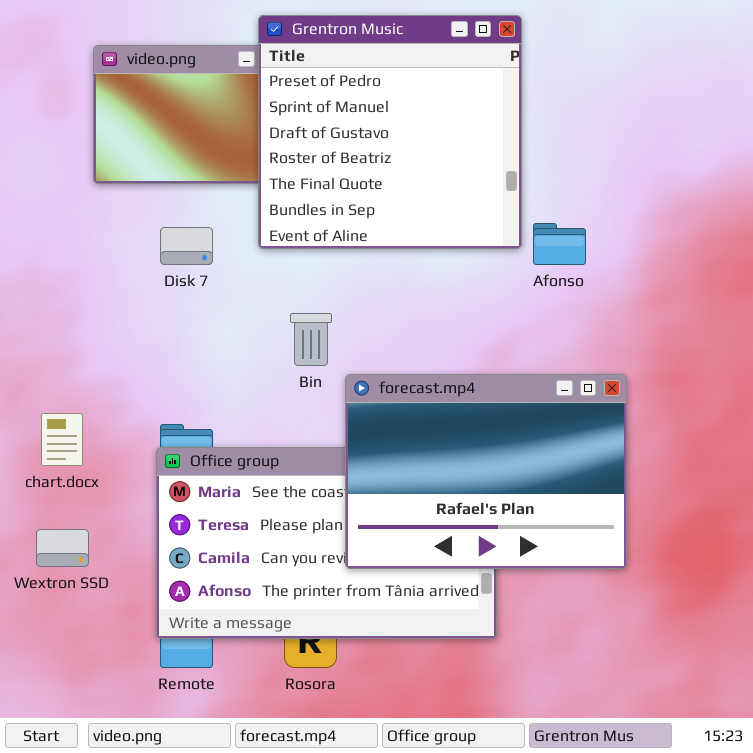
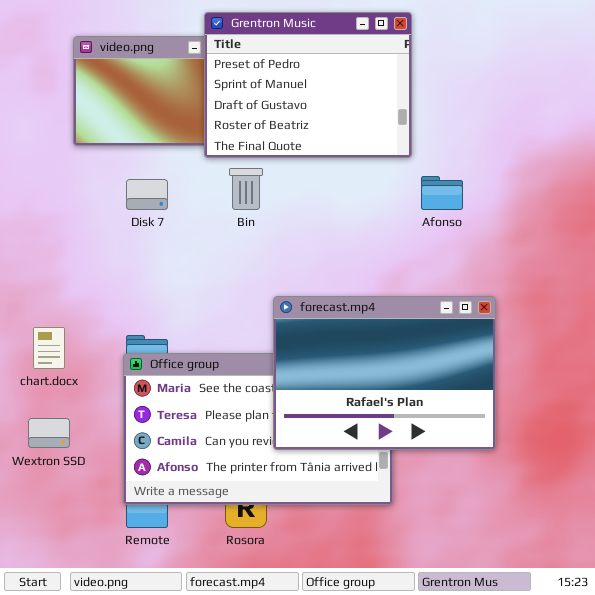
Grentron Music: [258,15,522,249] -> [204,12,412,158], resized
Bin: [290,313,332,366] -> [229,168,263,210], moved

